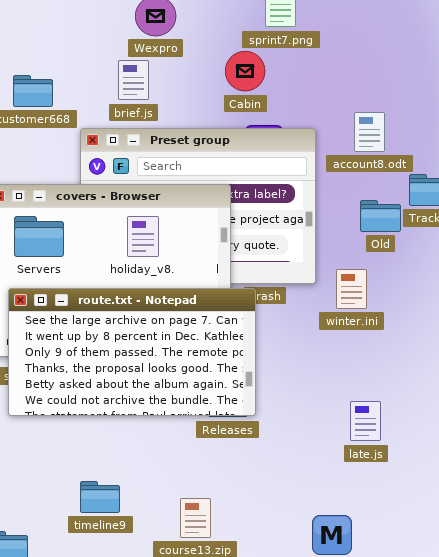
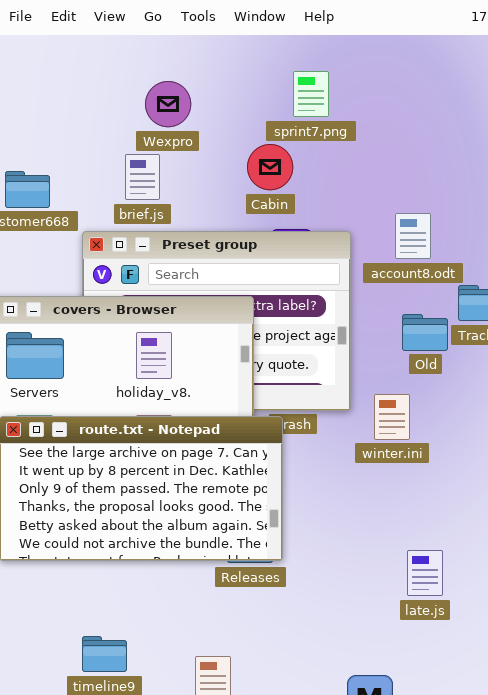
late.js: [350,401,381,441] -> [407,550,443,596], moved

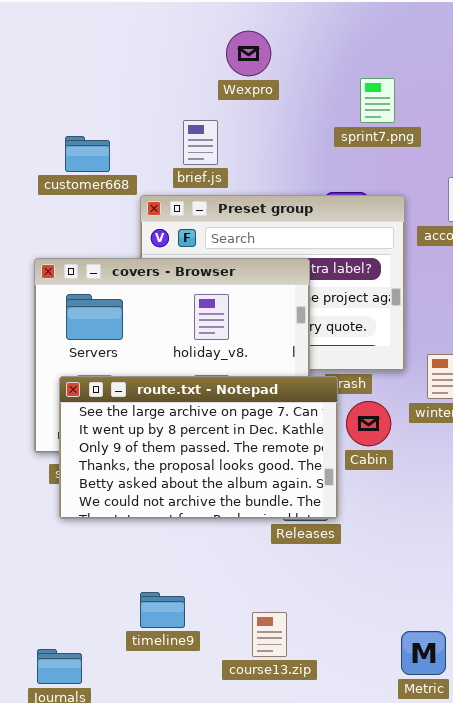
sprint7.png: [293,71,329,117] -> [360,78,395,123], moved
Wexpro: [145,81,191,127] -> [226,31,271,76], moved
Cabin: [247,144,293,190] -> [346,401,391,446], moved

